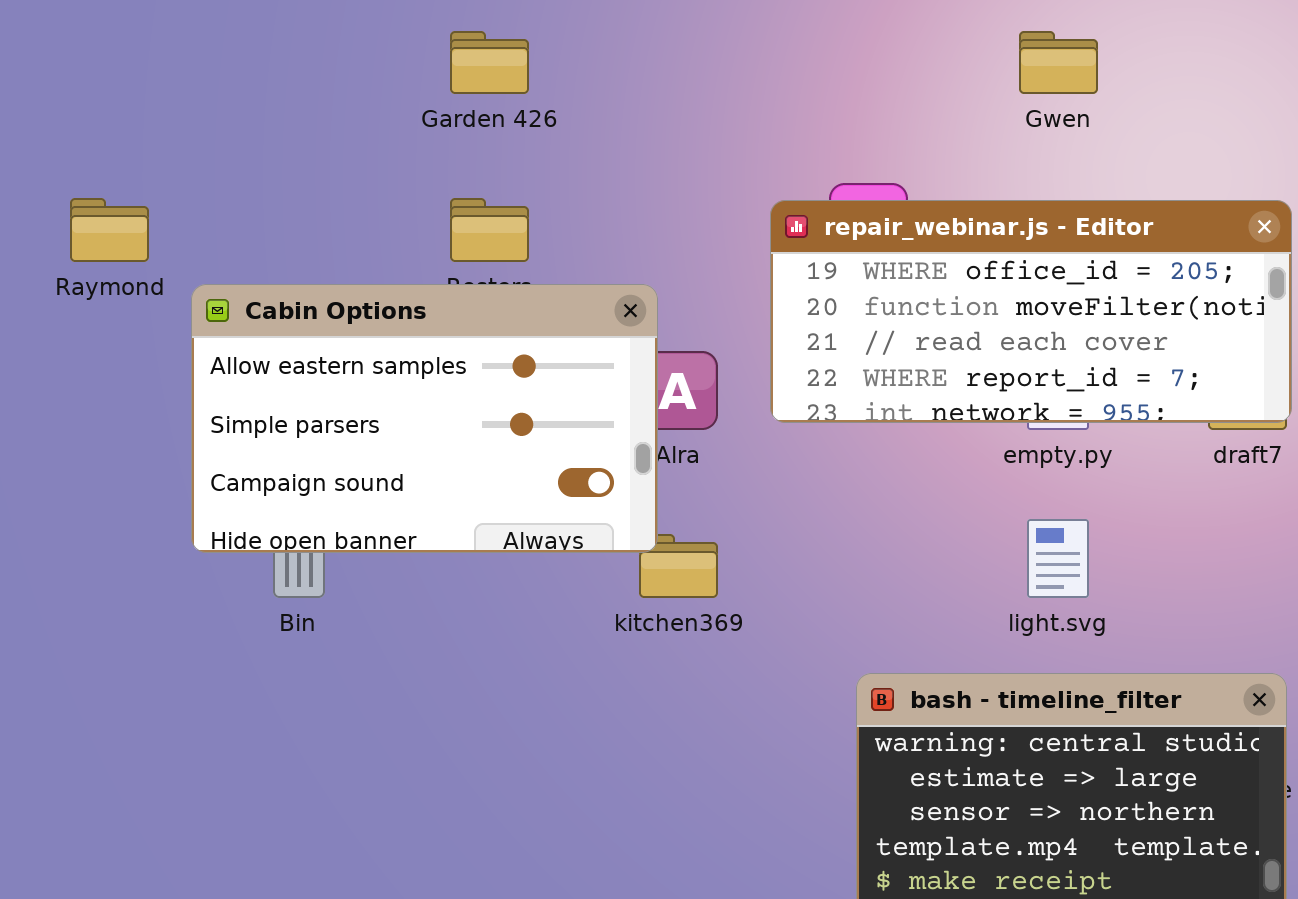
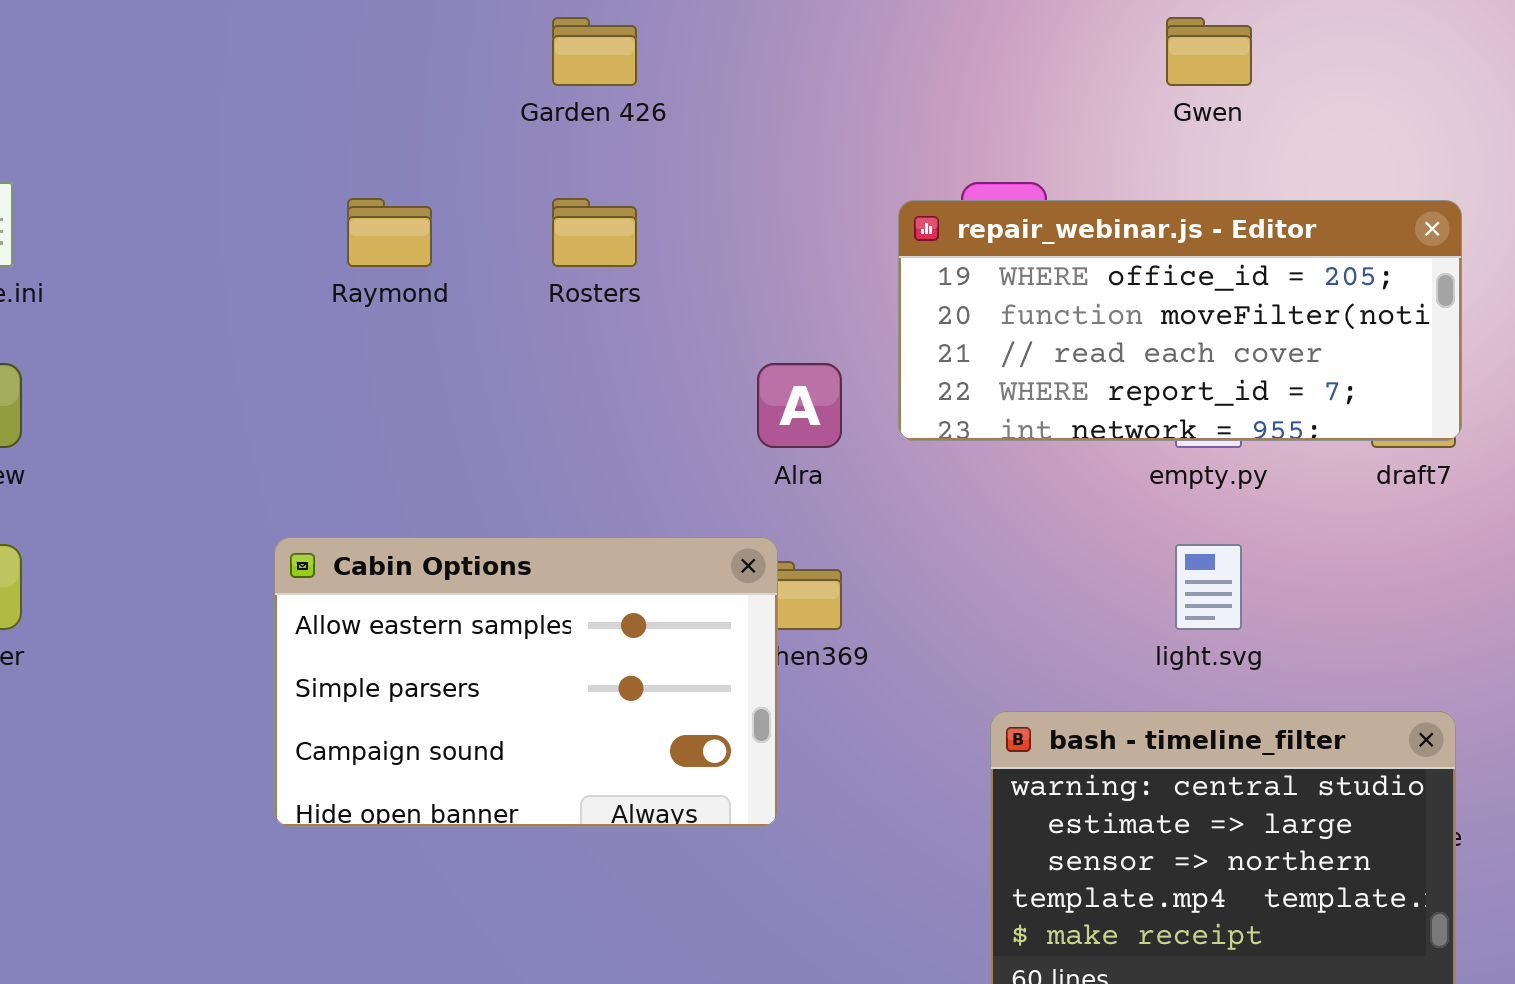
Raymond: [70,198,149,262] -> [347,198,432,267], moved
Cabin Options: [191,284,658,553] -> [274,537,778,827], moved

